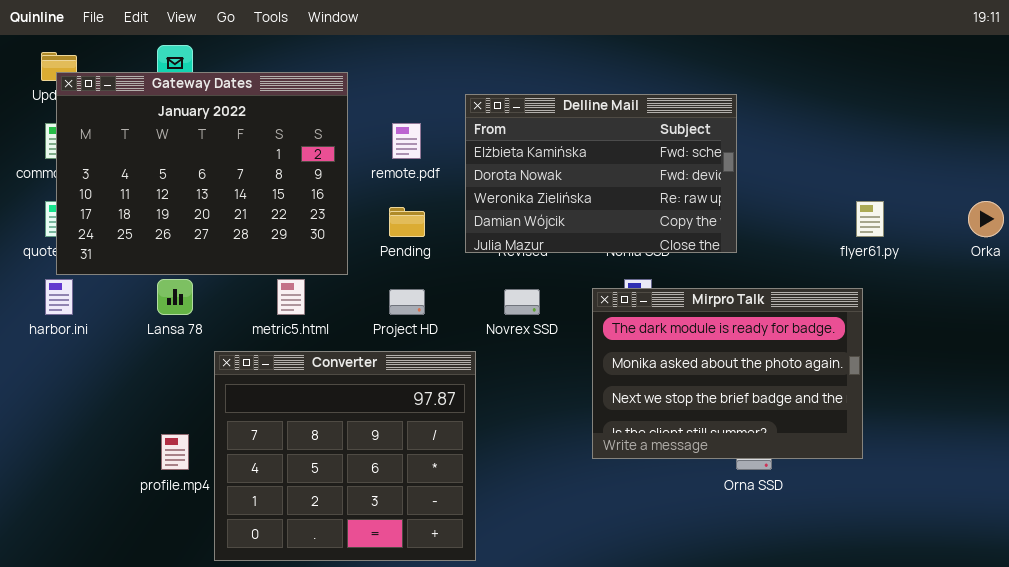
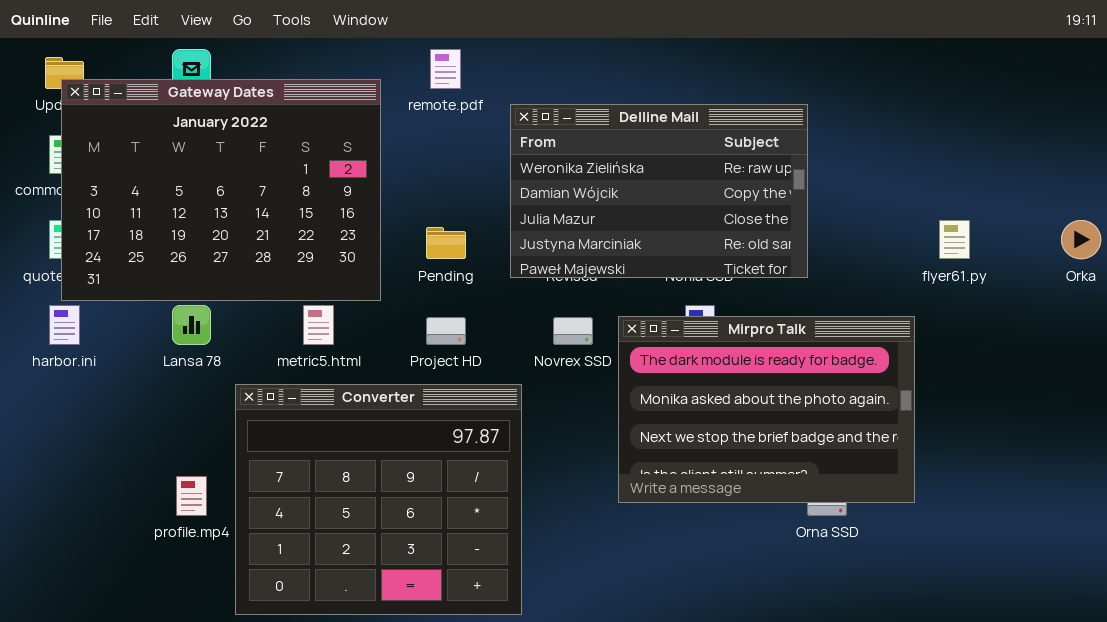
Delline Mail: [465,94,737,253] -> [510,104,808,278], scrolled down 2 rows
remote.pdf: [392,123,421,159] -> [430,49,461,89], moved
Mirpro Talk: [592,288,863,459] -> [618,316,915,503], moved

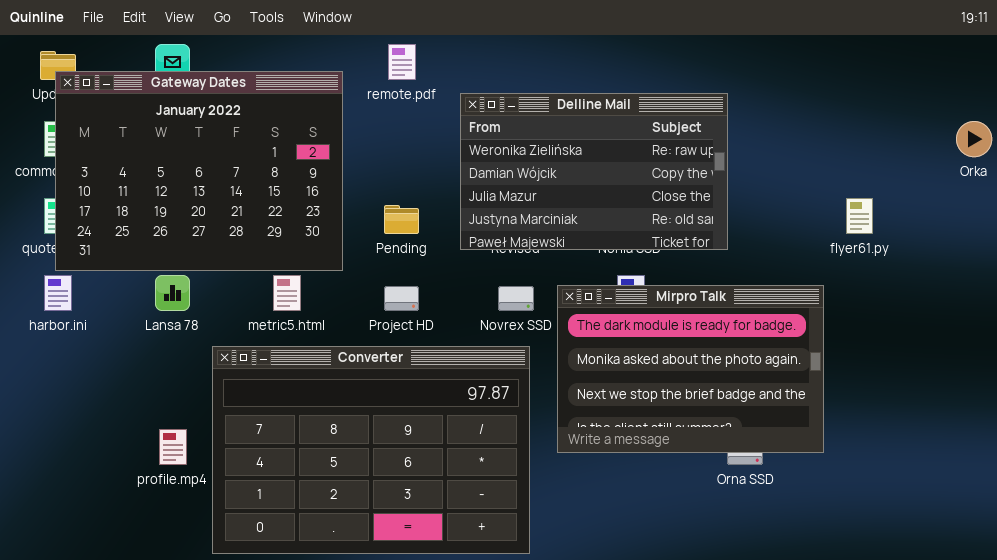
Orka: [1061,220,1101,259] -> [956,121,992,157], moved
Converter: [235,384,522,615] -> [212,346,530,554], resized

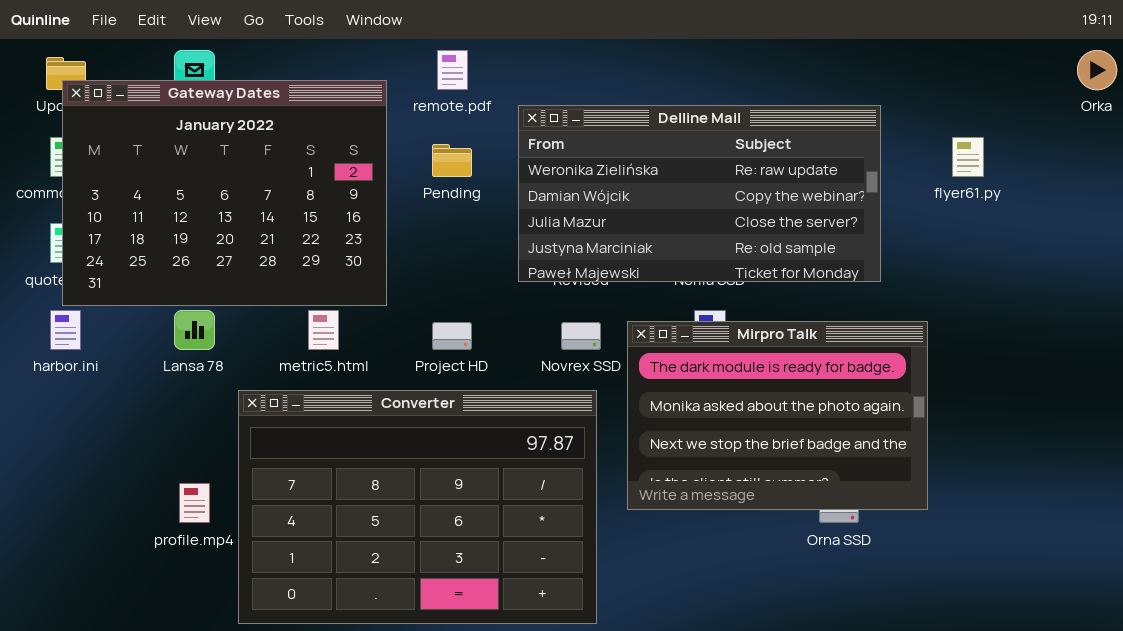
Delline Mail: [460,93,728,250] -> [518,105,881,282], resized
Orka: [956,121,992,157] -> [1077,50,1117,90], moved
flyer61.py: [846,198,873,234] -> [952,137,984,177], moved
Pending: [384,205,419,234] -> [432,144,472,177], moved

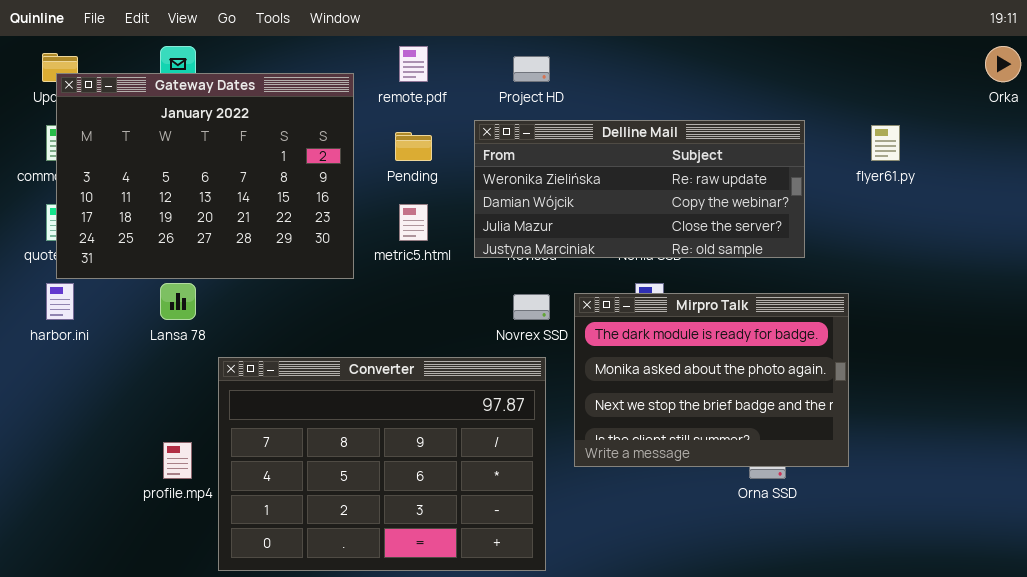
Delline Mail: [518,105,881,282] -> [474,120,805,258], resized
metric5.html: [308,310,339,350] -> [399,204,428,241], moved
Project HD: [432,322,472,350] -> [513,56,550,82], moved

